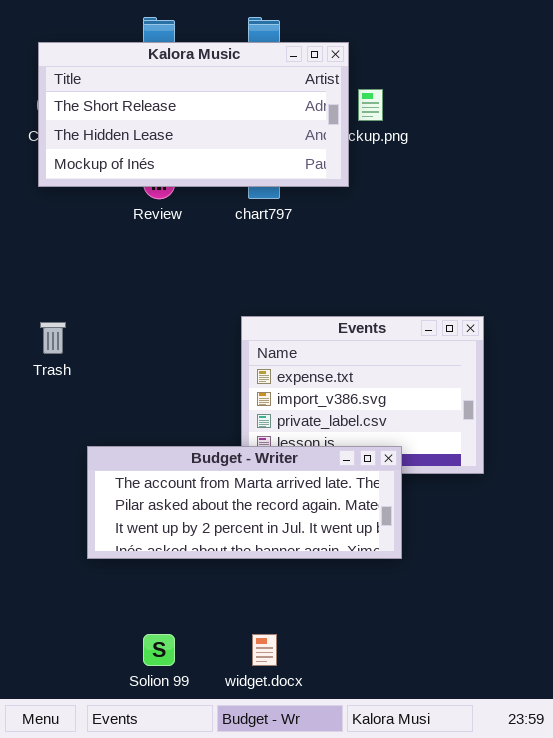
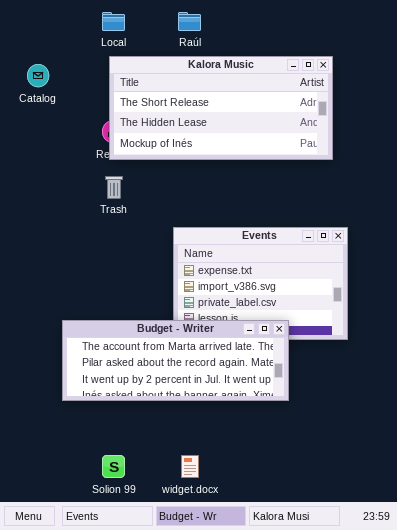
Kalora Music: [38,42,349,187] -> [109,56,333,160], moved
Trash: [40,322,66,354] -> [105,176,123,199], moved

